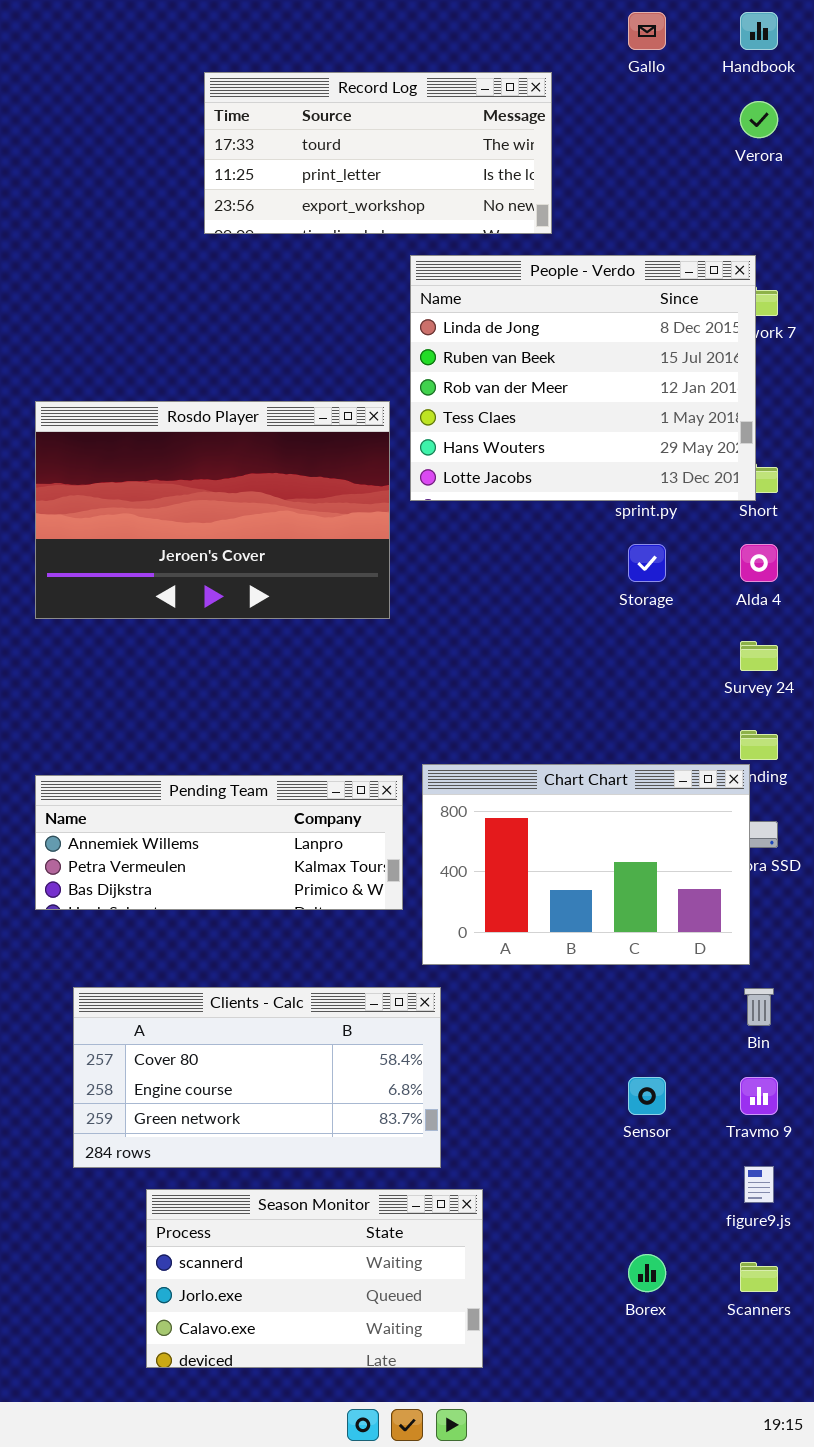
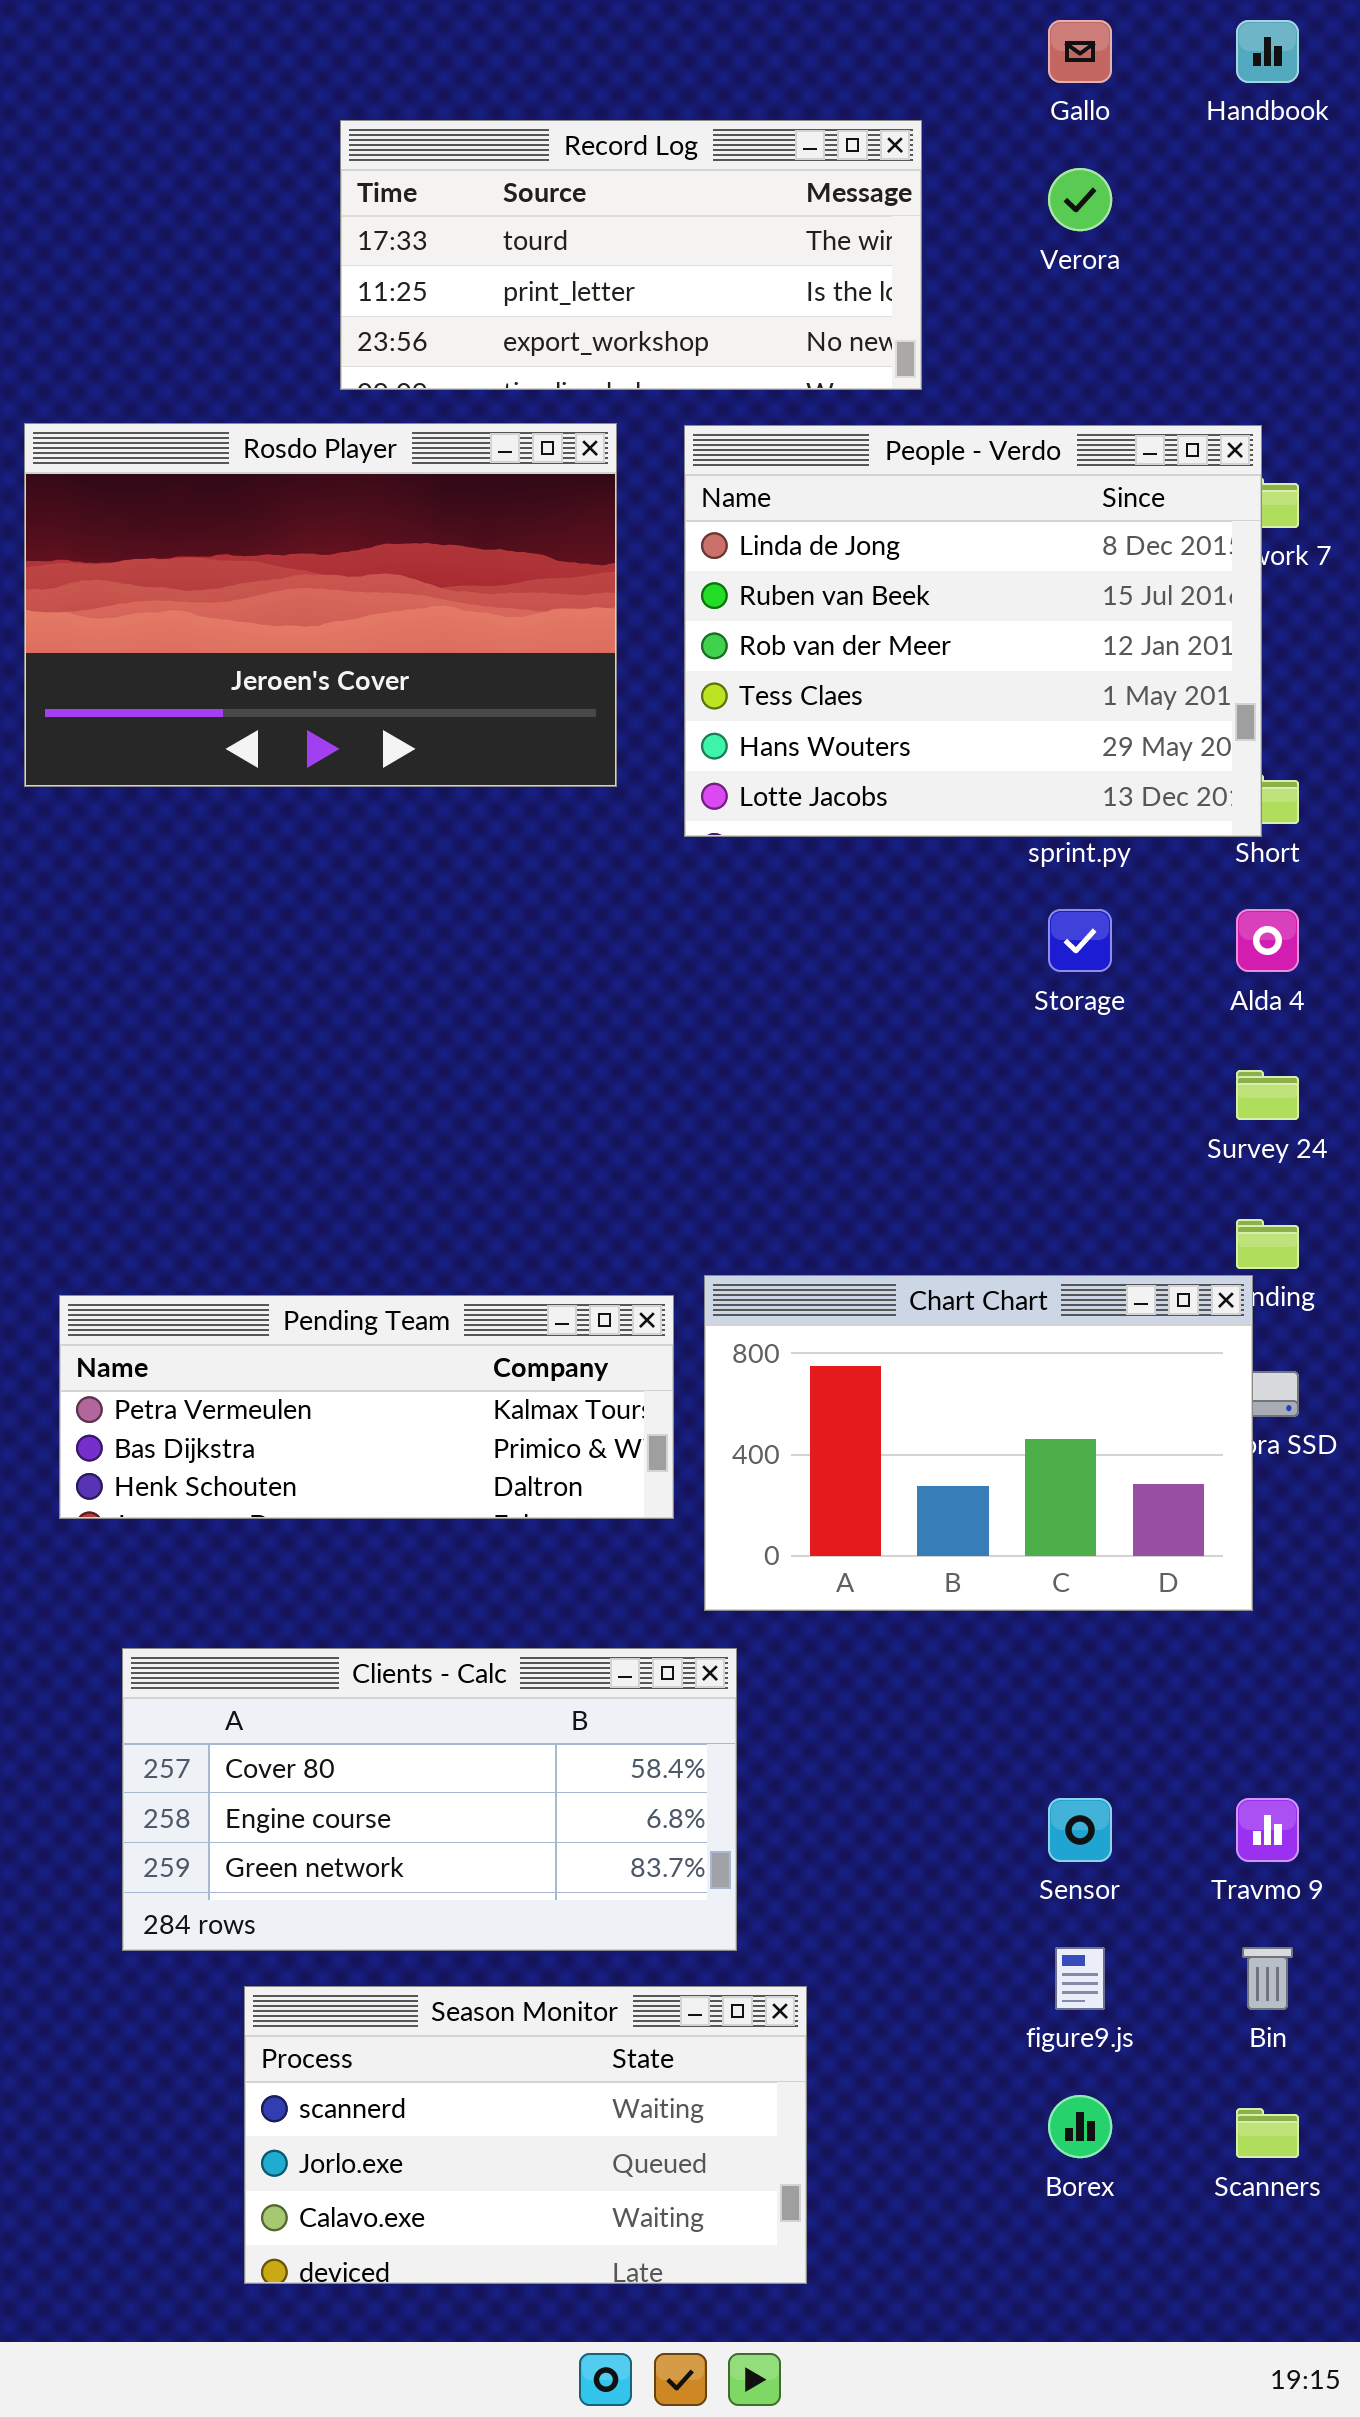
Verora: [740,101,778,138] -> [1048,168,1112,231], moved
Rosdo Player: [35,401,390,619] -> [24,423,617,787], moved
Pending Team: [35,775,403,910] -> [59,1295,674,1519], scrolled down 1 row
Bin: [744,988,774,1026] -> [1242,1947,1293,2010], moved
figure9.js: [744,1166,774,1203] -> [1055,1947,1105,2010], moved

